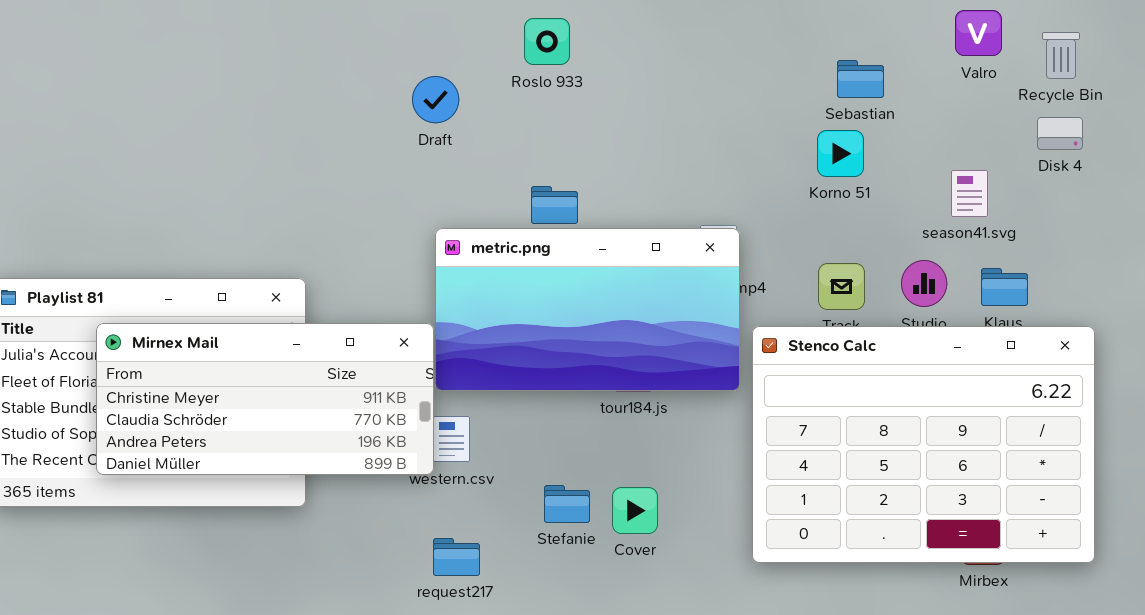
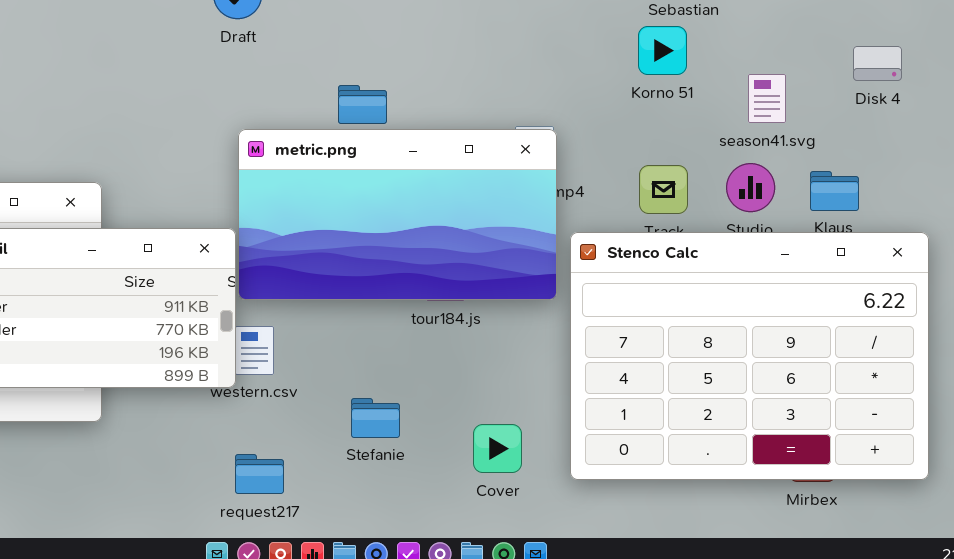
Disk 4: [1037,117,1083,150] -> [853,46,902,81], moved
season41.svg: [951,170,988,217] -> [748,74,786,123], moved
Cover: [612,487,658,534] -> [473,424,522,473], moved

